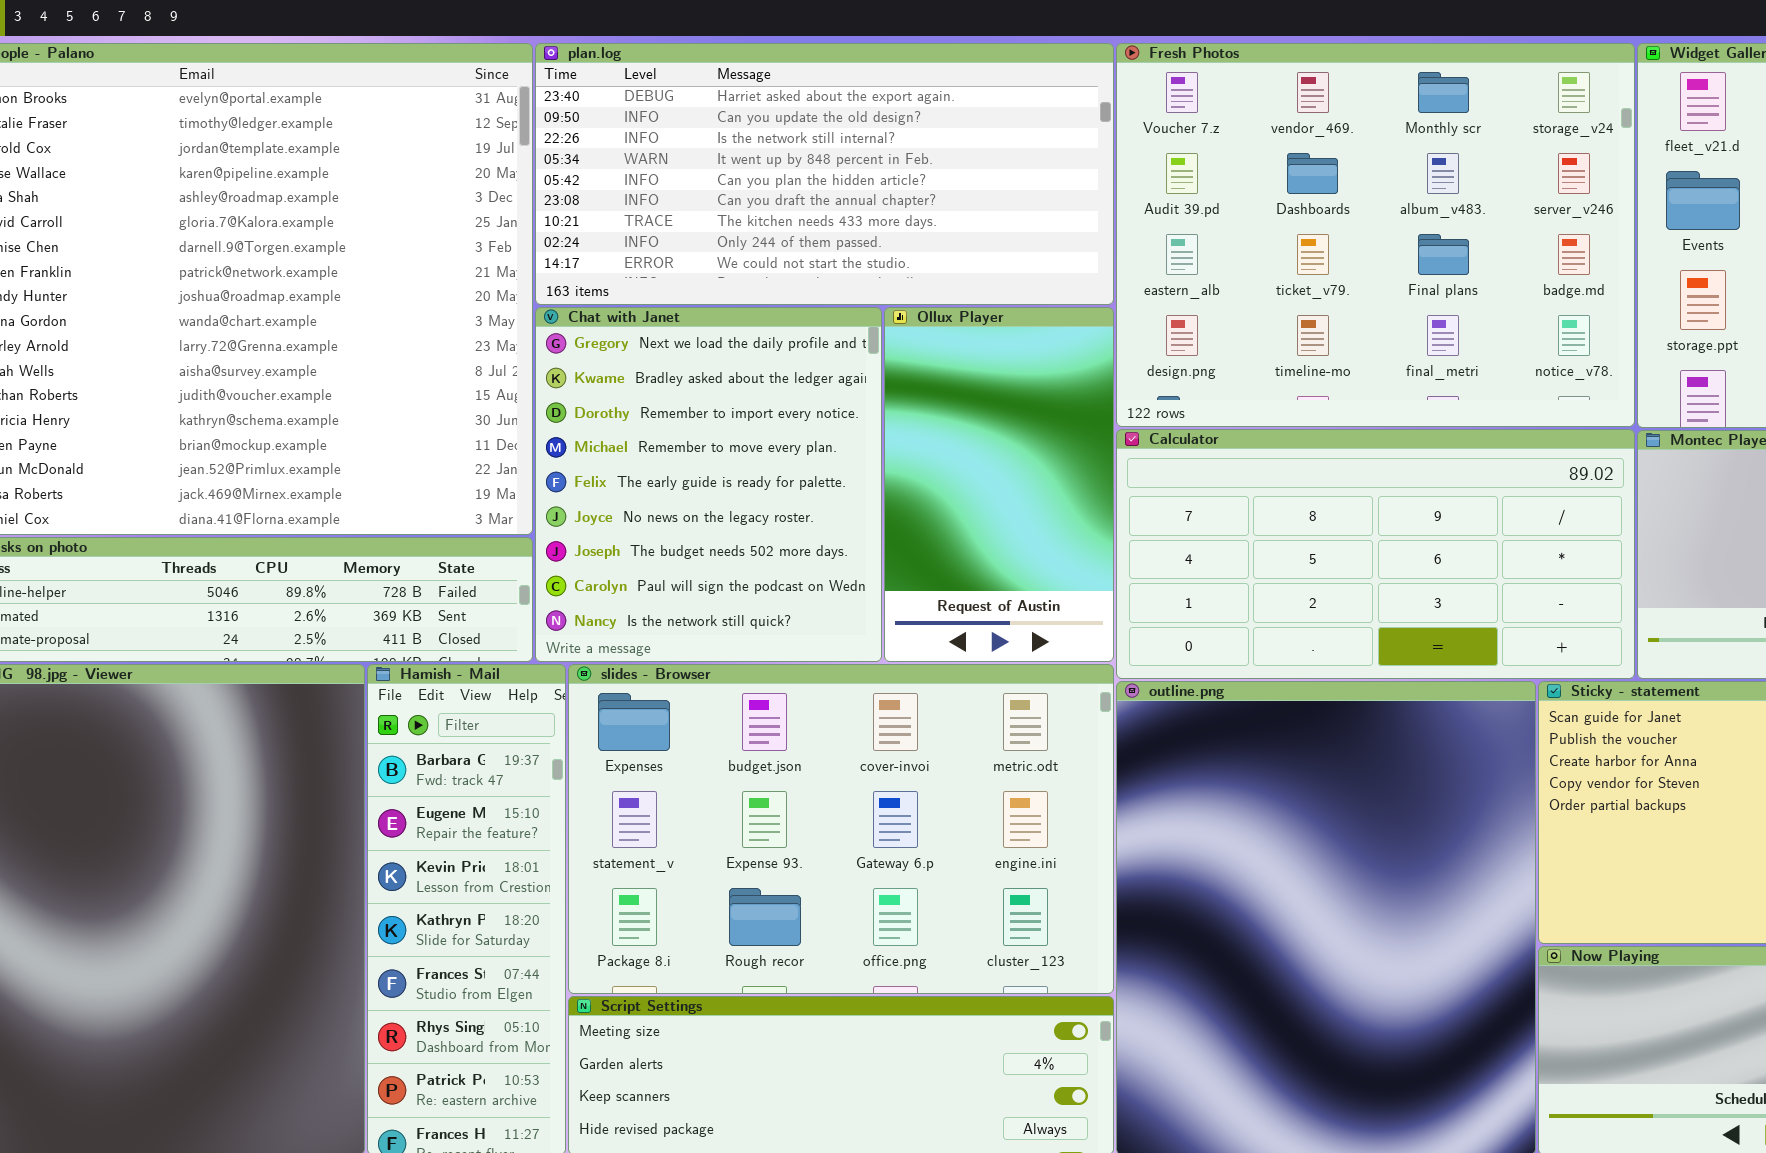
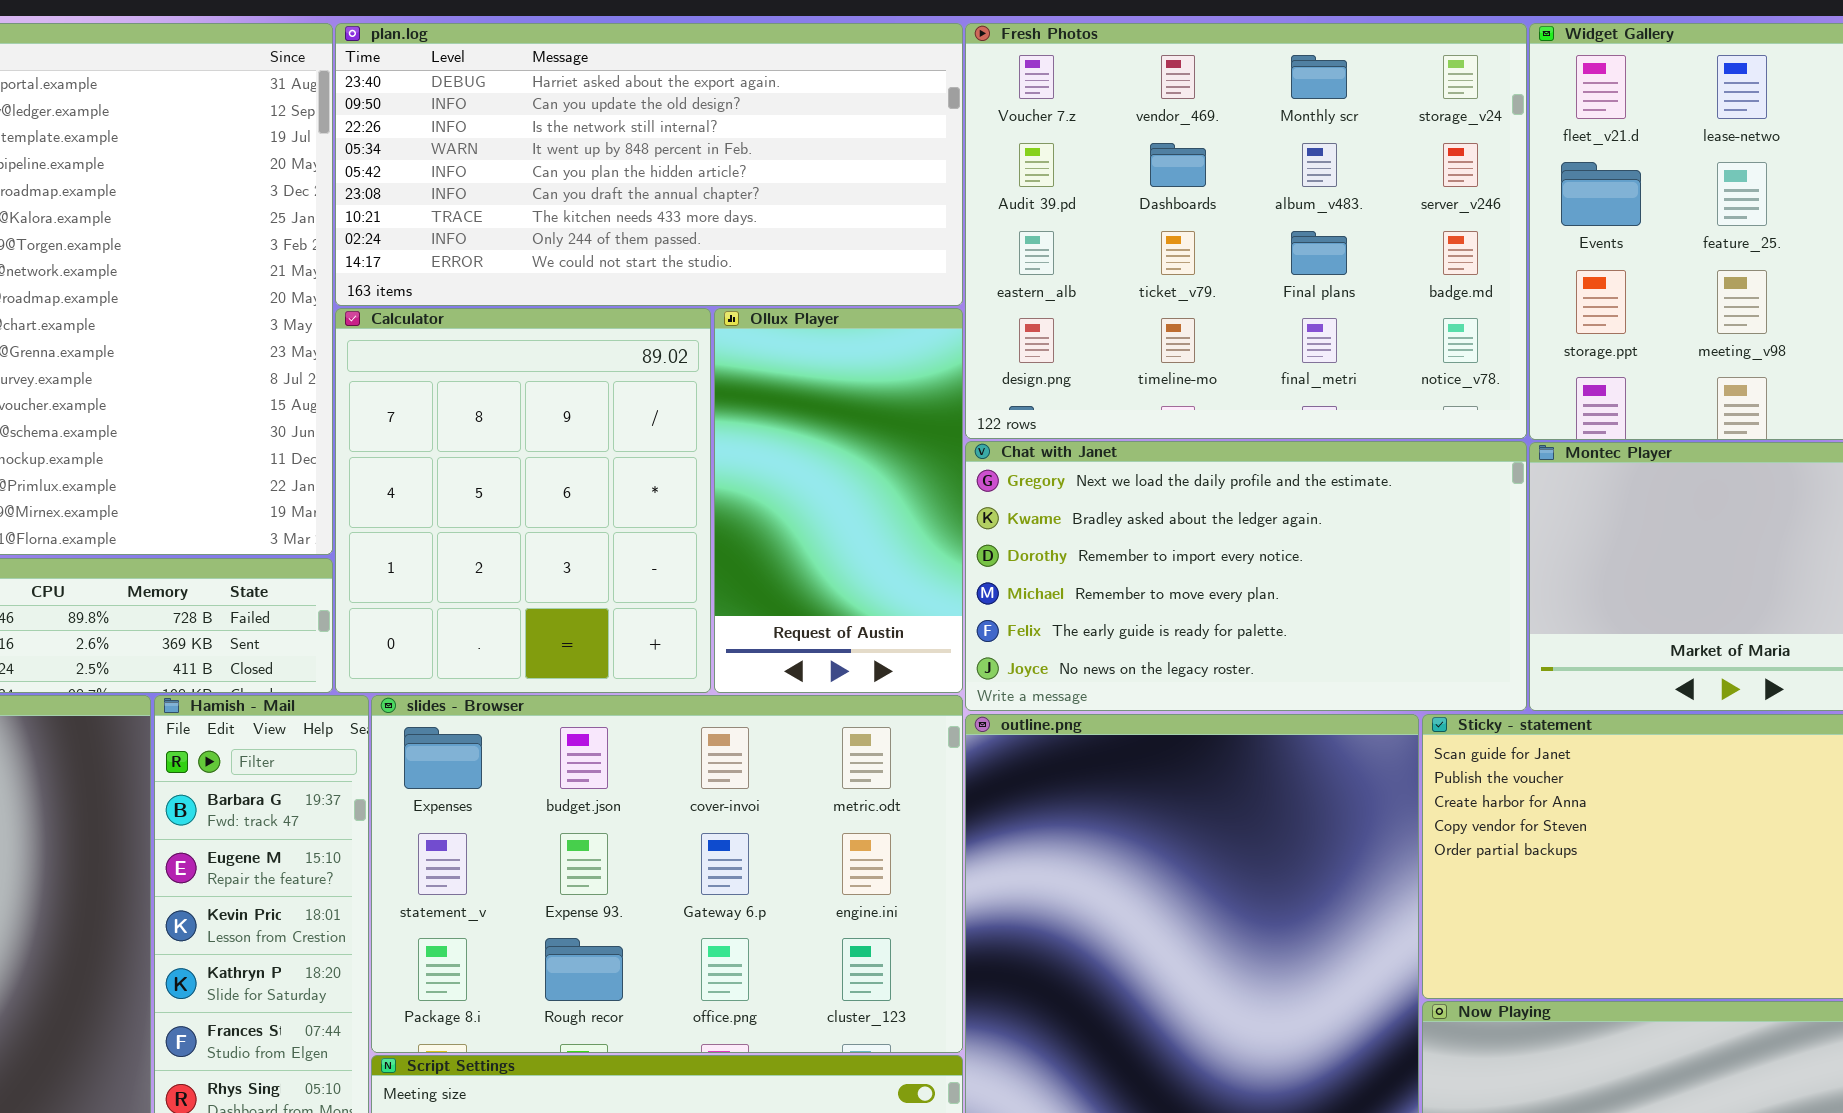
Chat with Janet: [535,307,882,662] -> [965,441,1527,711], moved, resized
Calculator: [1116,429,1635,679] -> [335,308,711,693], moved, resized

